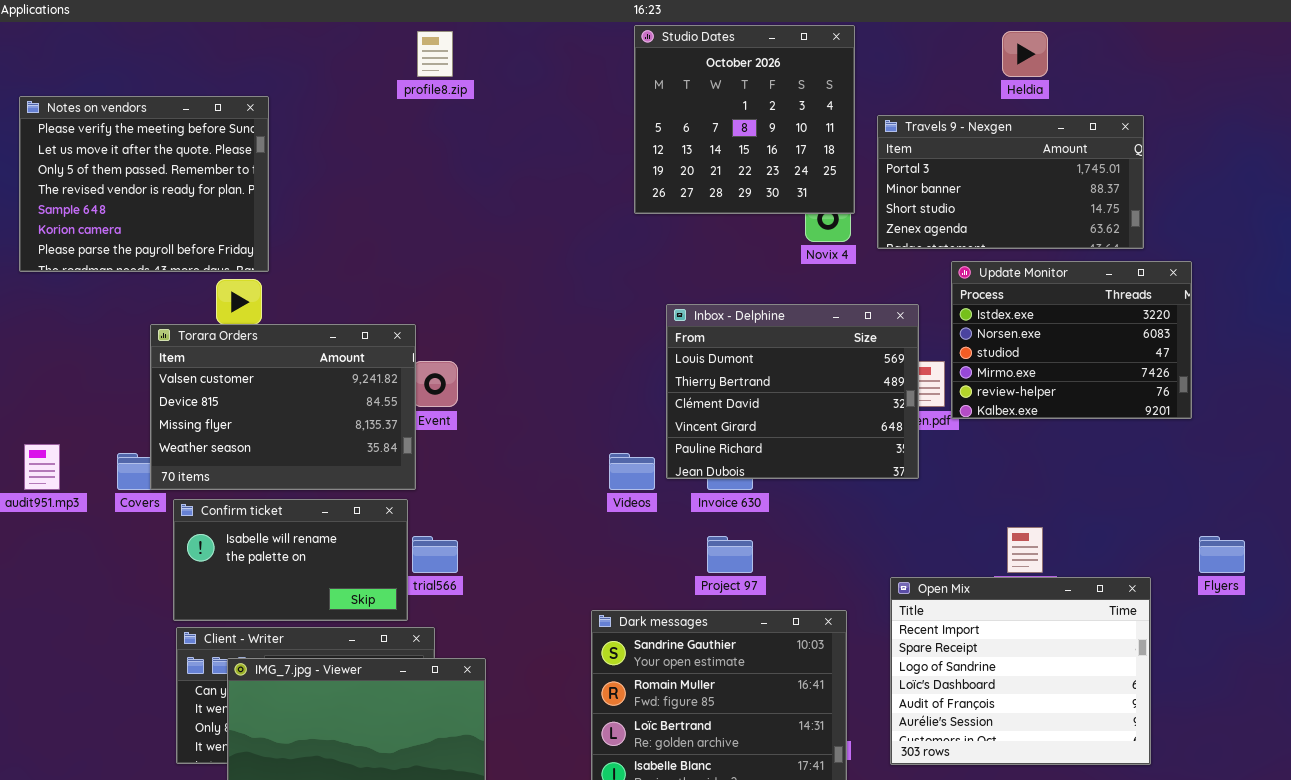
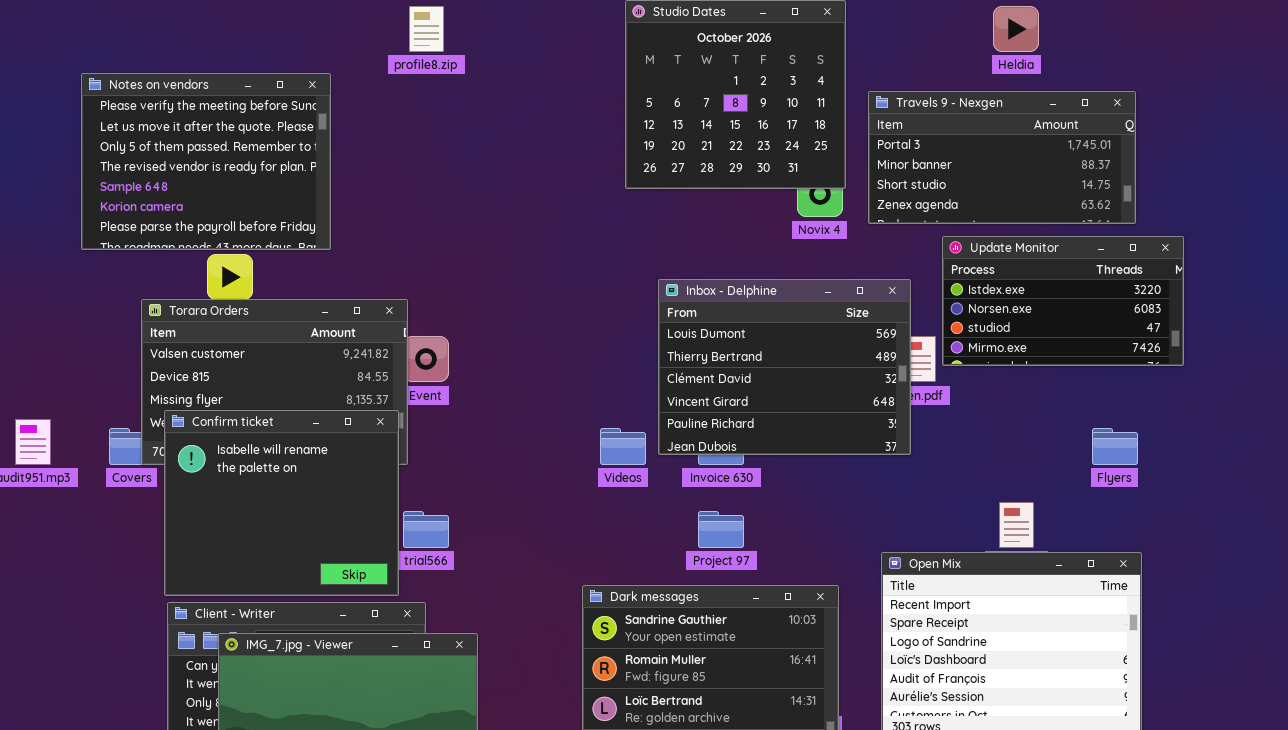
Notes on vendors: [19,96,269,272] -> [81,73,331,250], moved
Update Monitor: [951,261,1192,419] -> [942,236,1184,366], resized
Confirm ticket: [173,499,408,621] -> [164,410,399,596], resized
Flyers: [1199,536,1245,573] -> [1092,428,1138,465], moved

